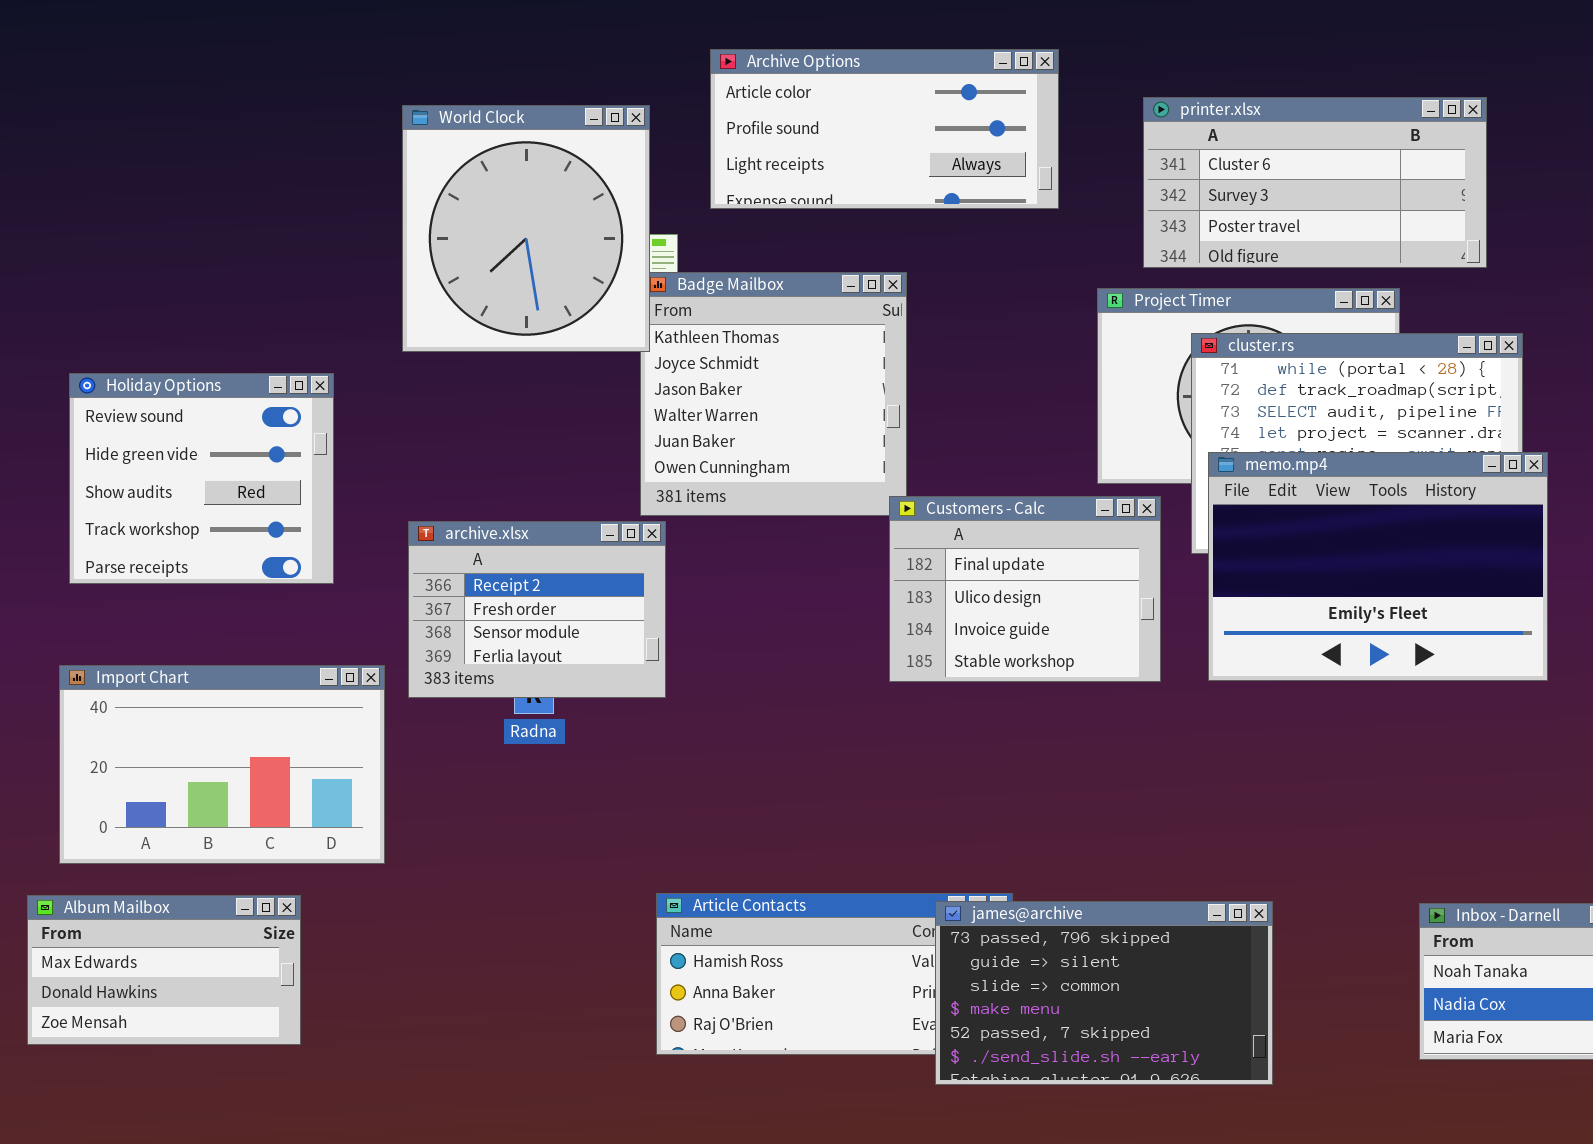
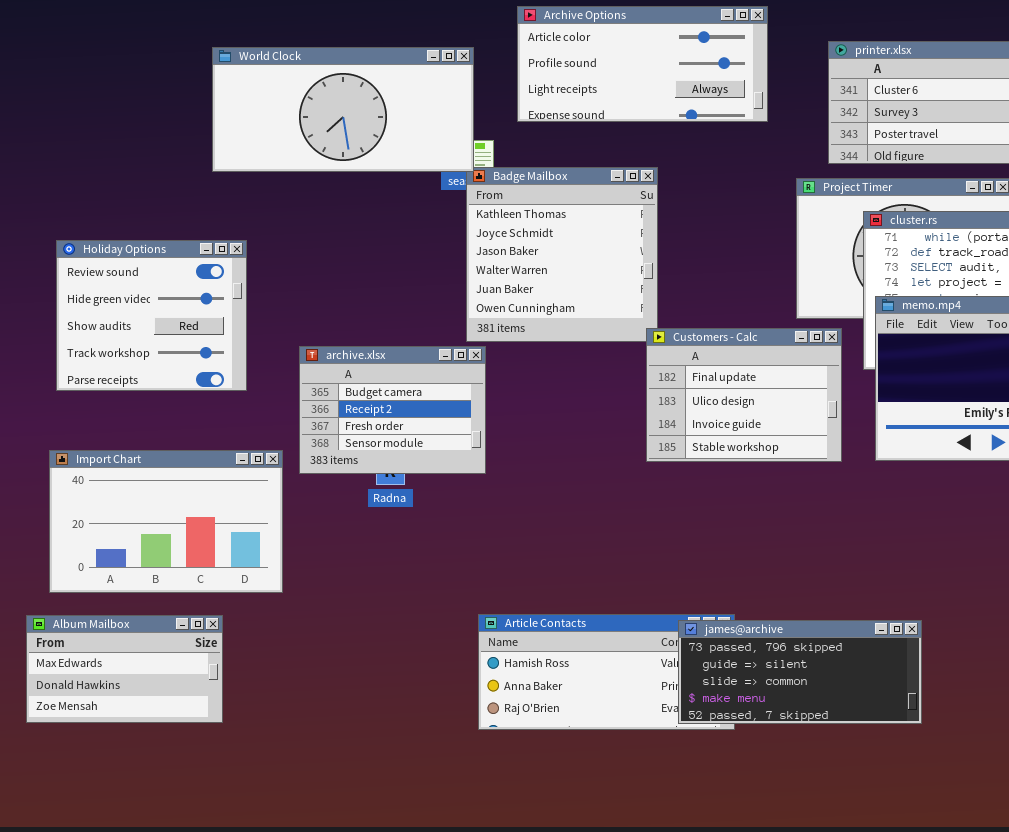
World Clock: [402,105,650,352] -> [212,47,474,172], resized
archive.xlsx: [408,521,666,698] -> [299,346,486,474], scrolled up 1 row
james@archive: [935,901,1273,1085] -> [678,620,922,724], resized

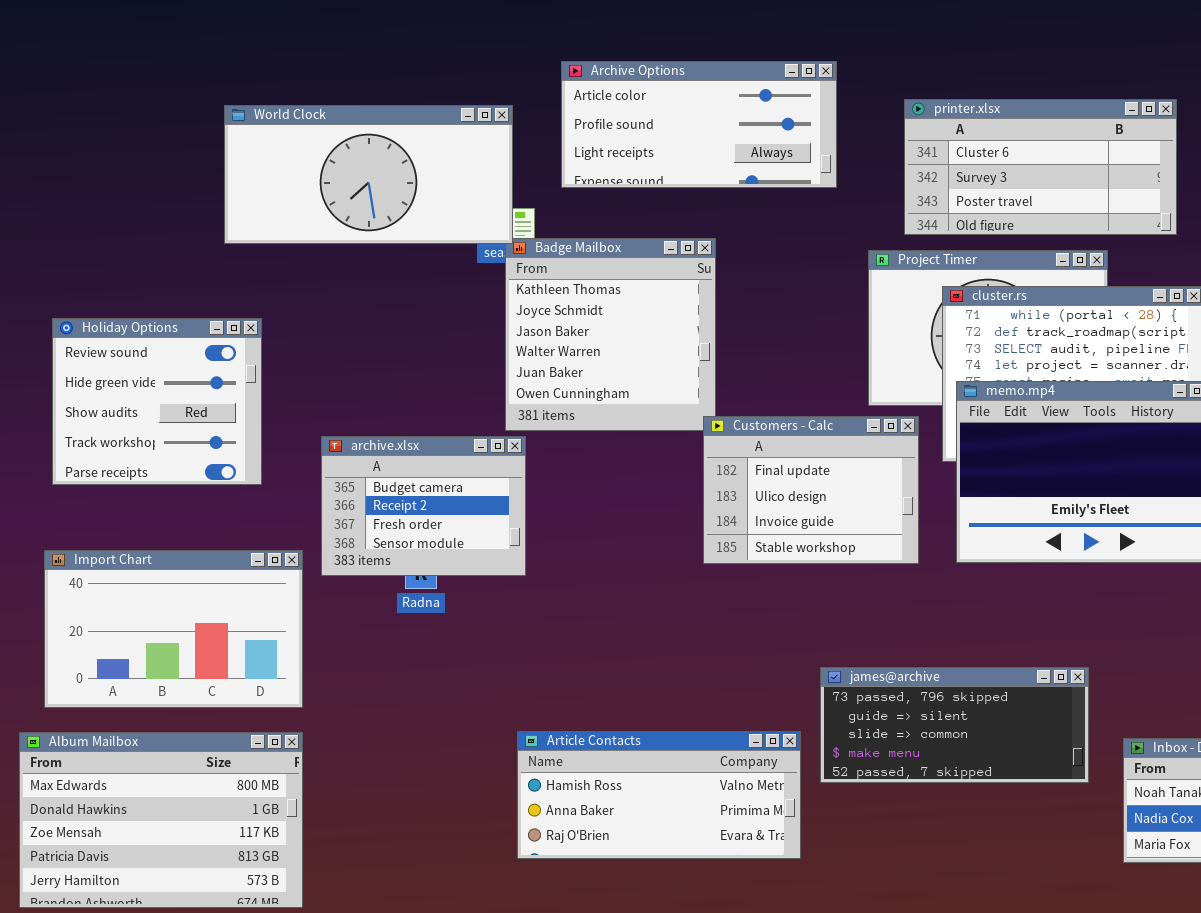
Album Mailbox: [26,615,223,723] -> [19,732,303,908], resized
james@archive: [678,620,922,724] -> [820,667,1089,783], moved

